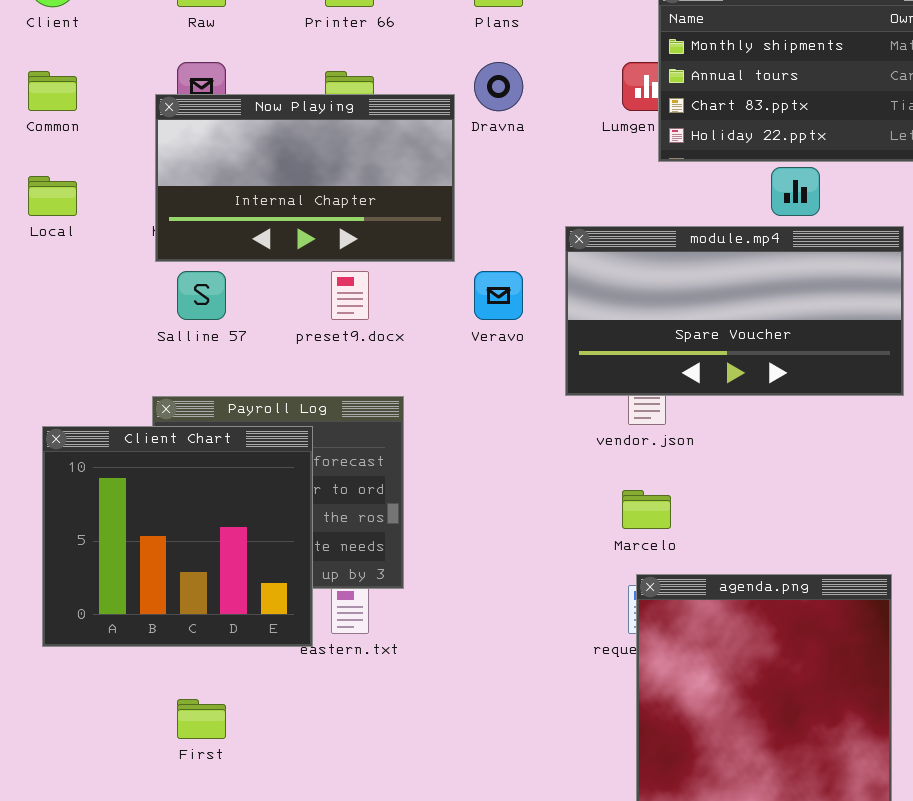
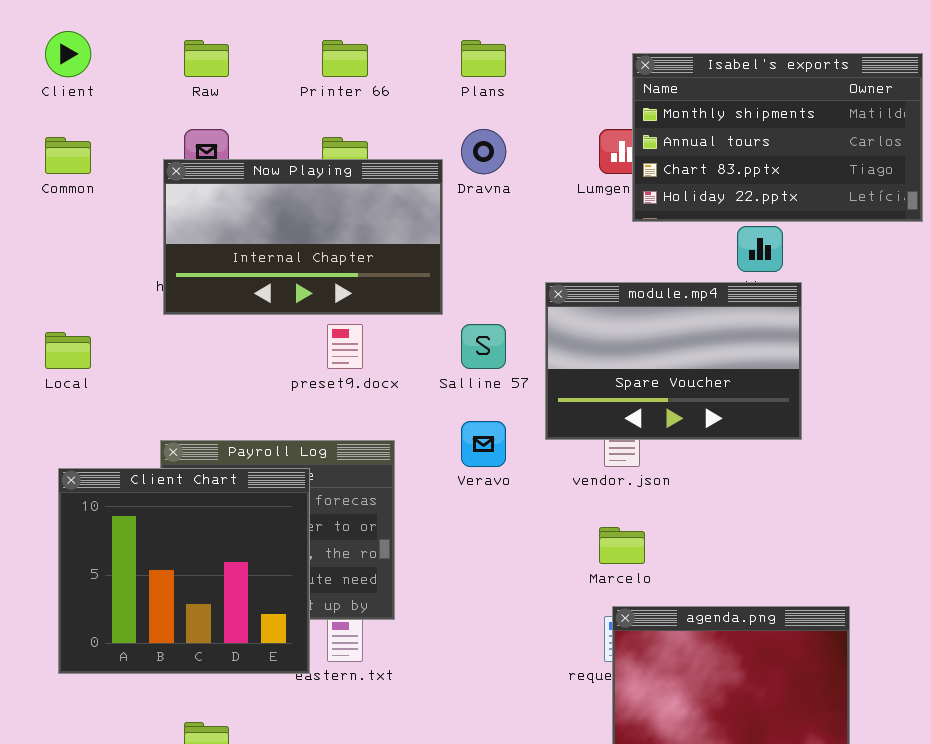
Local: [28,176,77,216] -> [45,332,91,369], moved
module.mp4: [565,226,904,396] -> [545,282,802,440], resized
Salline 57: [177,271,226,320] -> [461,324,506,369], moved
Veravo: [474,271,523,320] -> [461,421,506,467], moved

